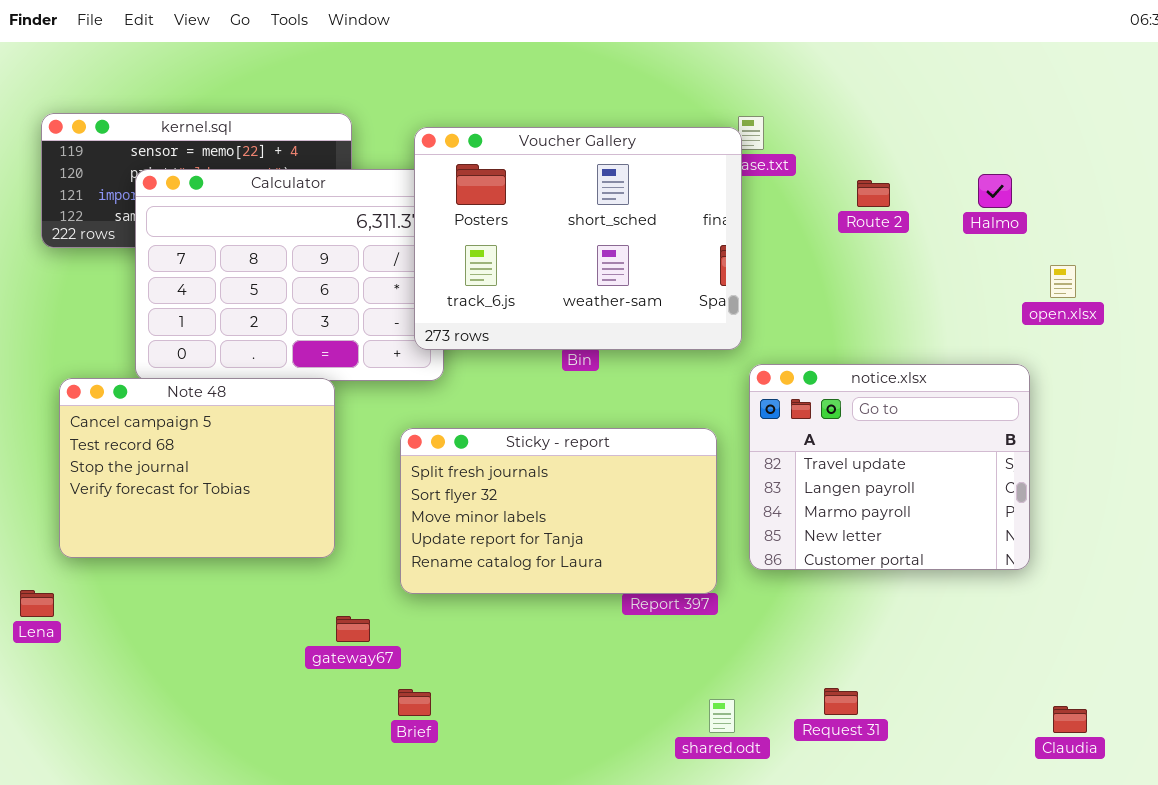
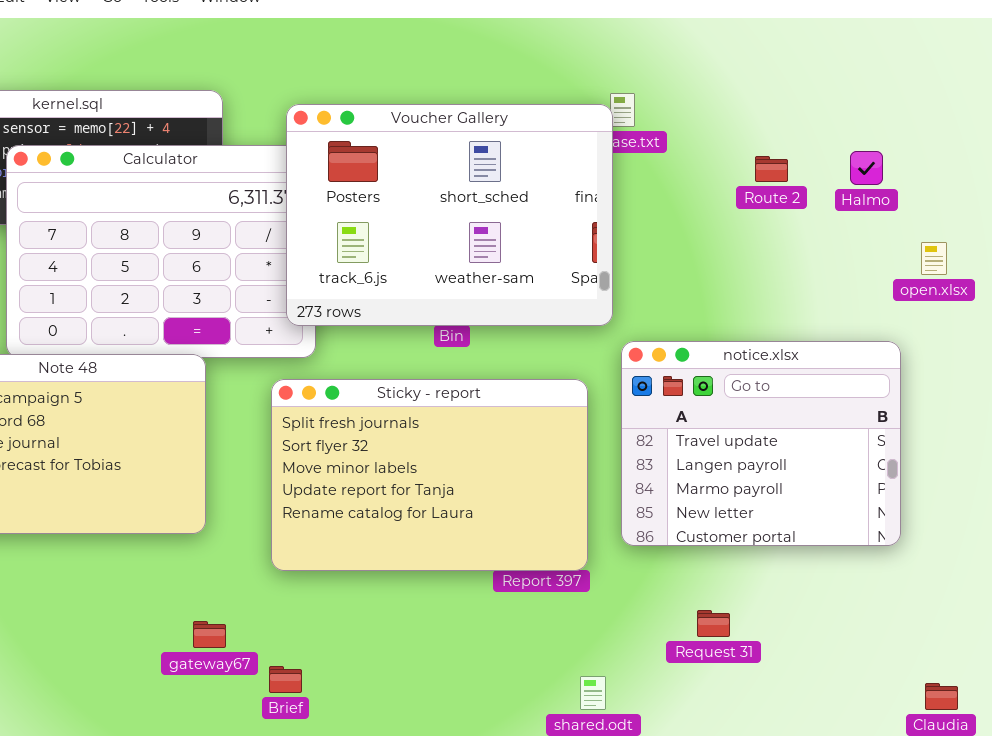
Route 2: [857,180,890,207] -> [755,156,788,182], moved
Sticky - report: [400,428,717,594] -> [271,379,588,571], resized
gateway67: [336,616,370,642] -> [193,621,226,648], moved
Request 31: [824,688,858,715] -> [697,610,730,637], moved

